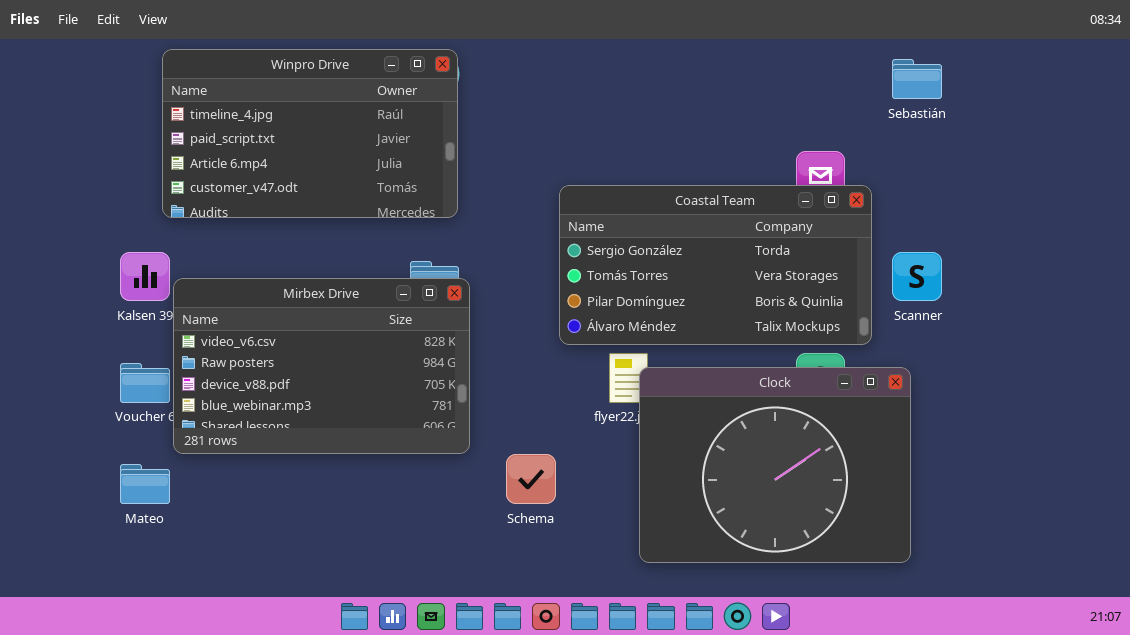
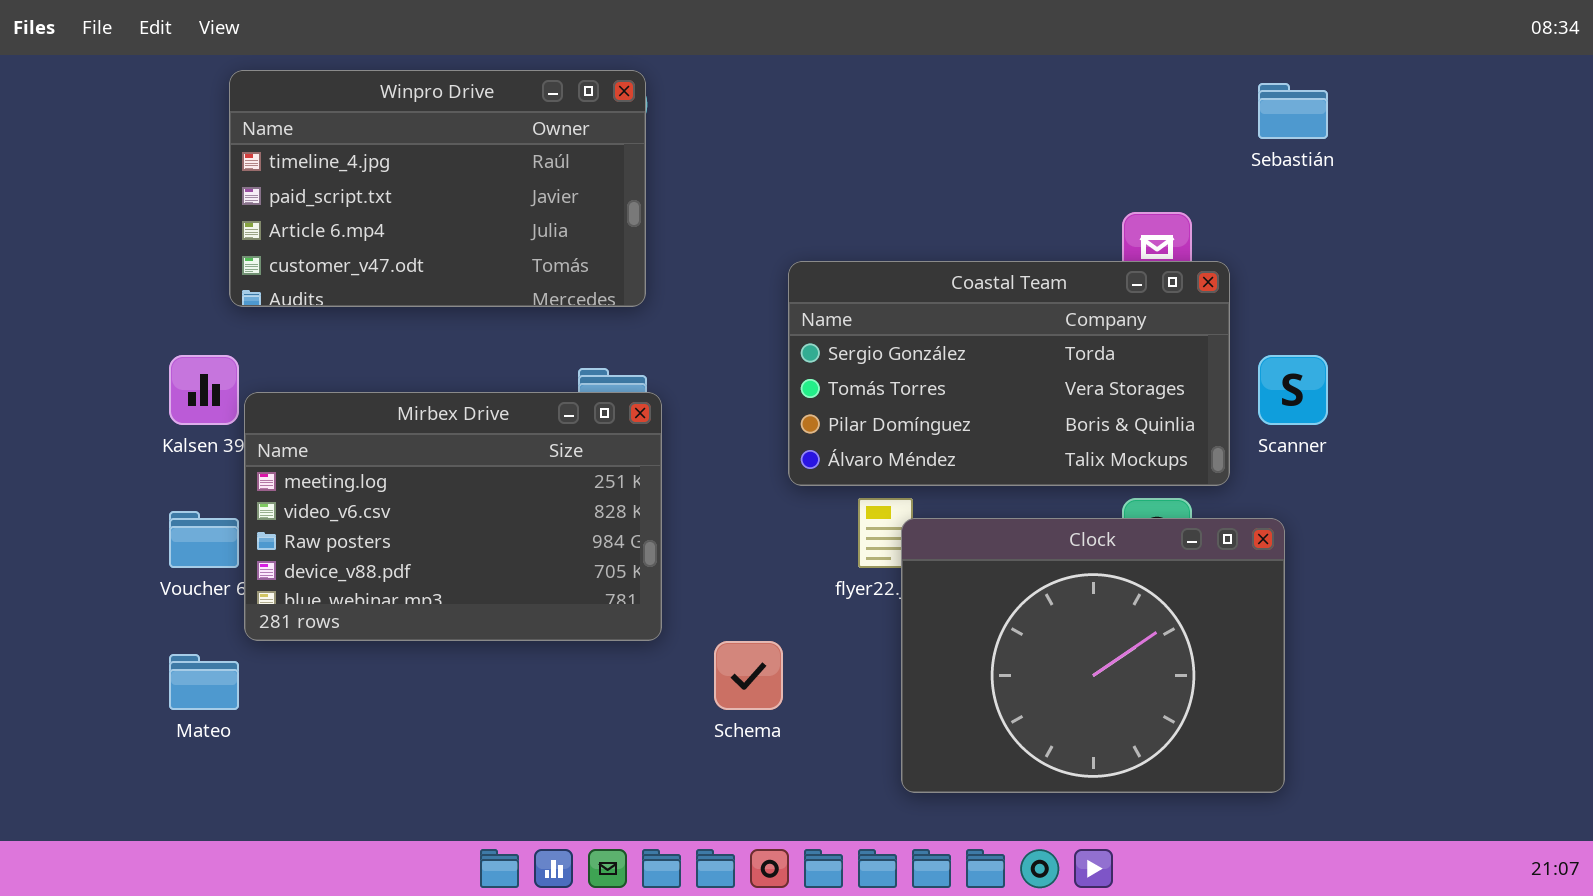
Mirbex Drive: [173,278,470,454] -> [244,392,662,641], scrolled up 1 row

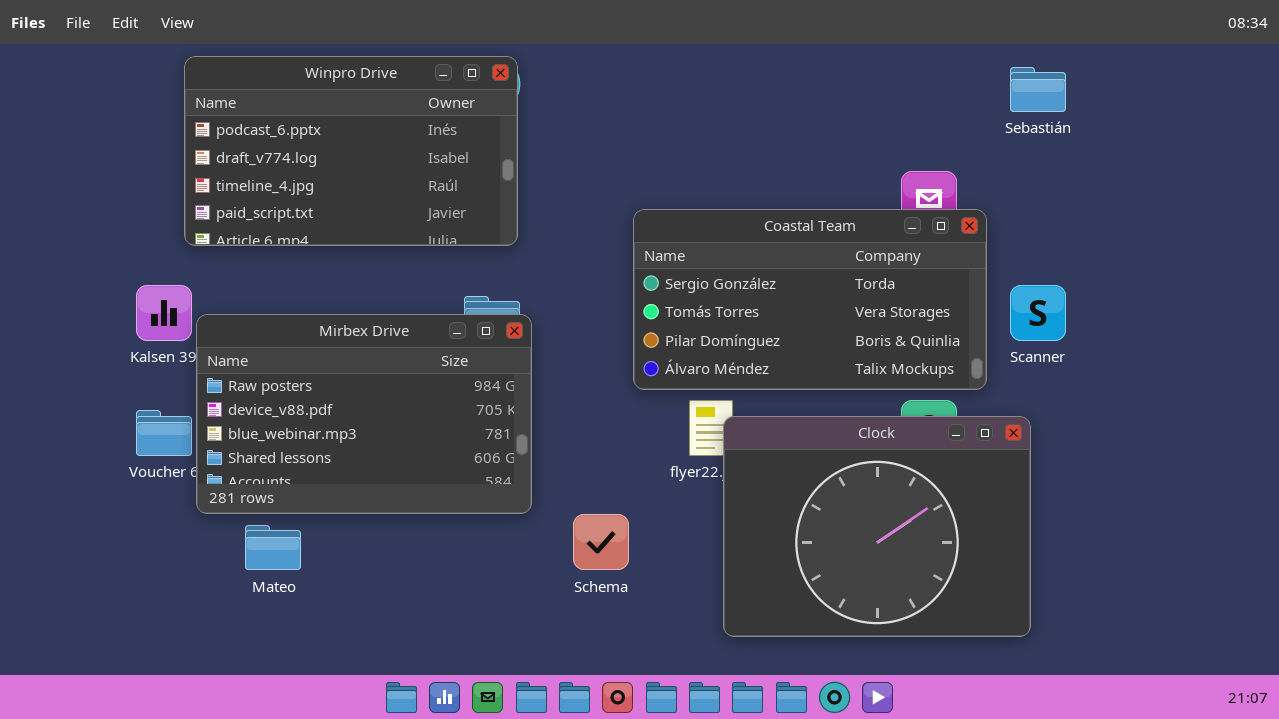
Winpro Drive: [229,70,646,307] -> [184,56,518,246], scrolled up 2 rows
Mirbex Drive: [244,392,662,641] -> [196,314,532,514], scrolled down 2 rows
Mateo: [169,654,239,710] -> [245,525,301,570], moved

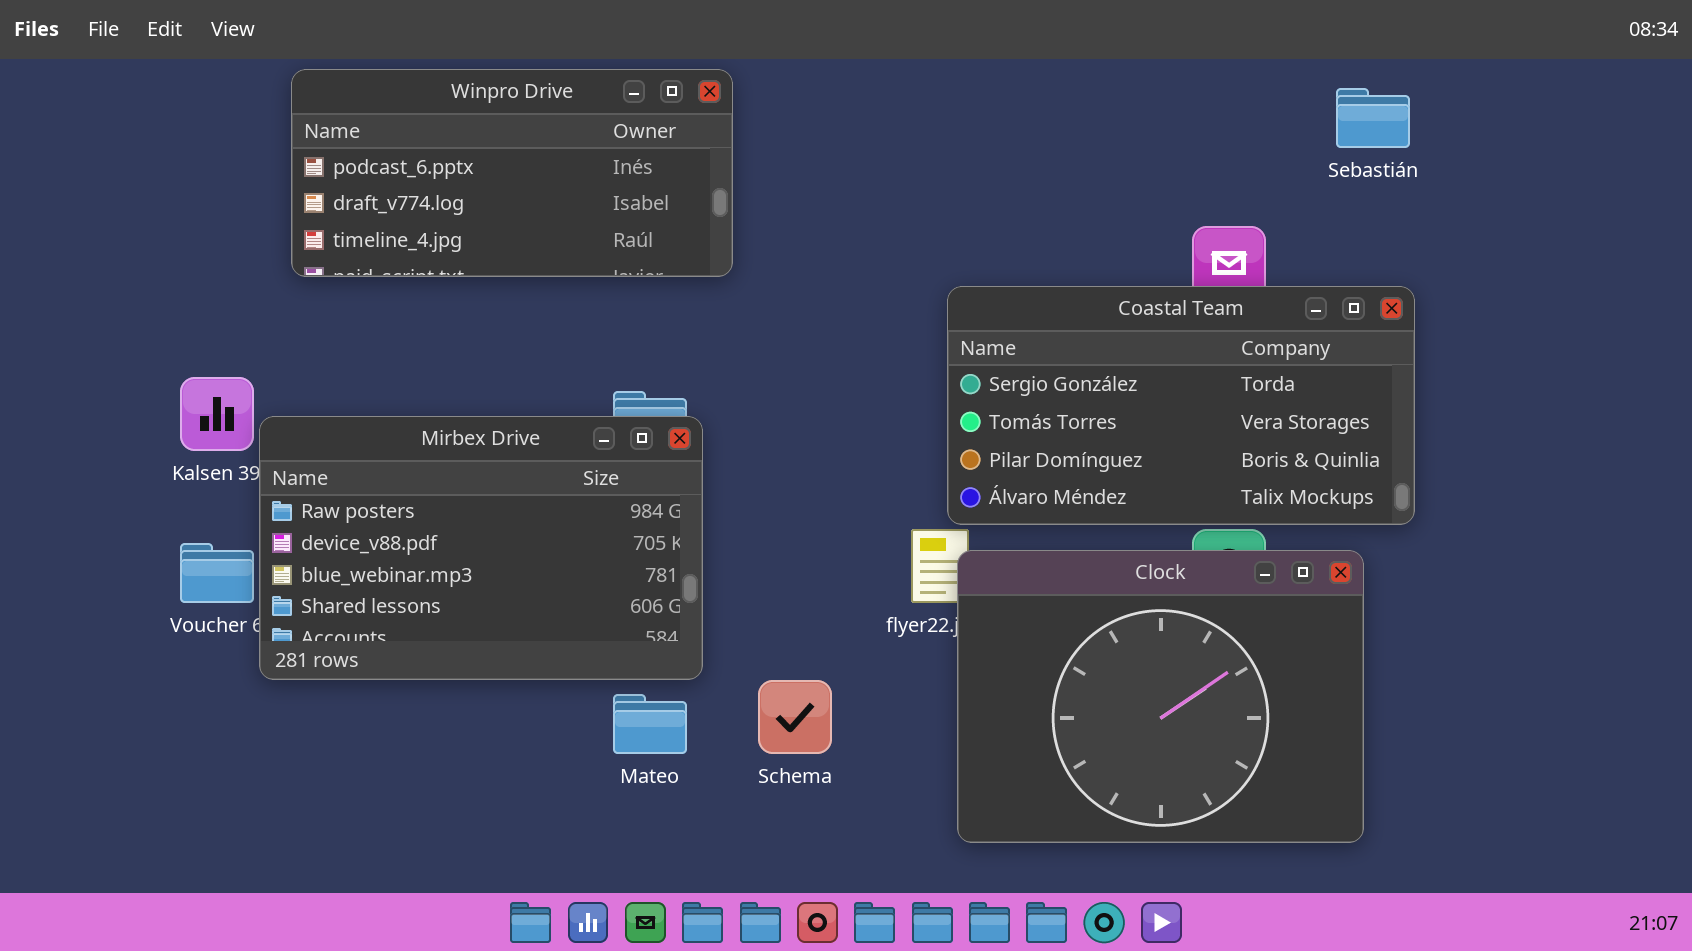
Winpro Drive: [184,56,518,246] -> [291,69,733,277], moved, resized
Coastal Team: [633,209,987,390] -> [947,286,1415,525], moved
Mateo: [245,525,301,570] -> [613,694,687,754], moved

